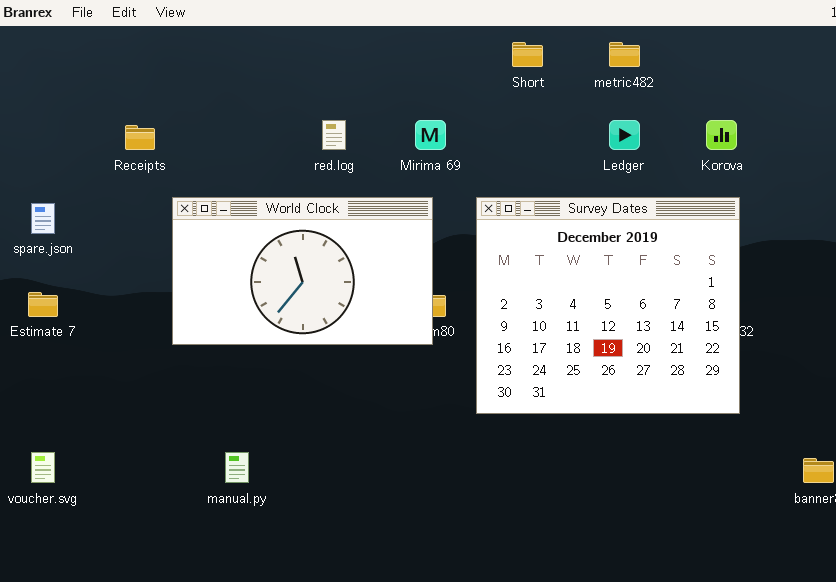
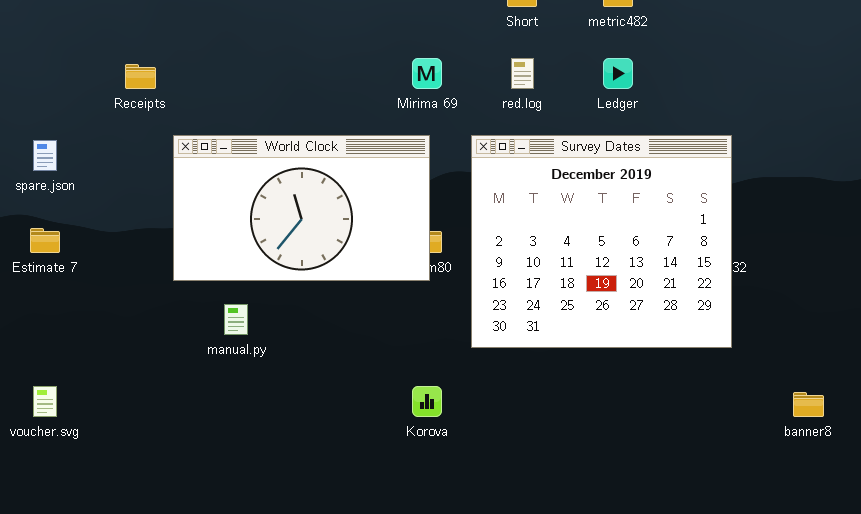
red.log: [322,120,346,150] -> [511,58,534,89], moved
Korova: [706,120,737,150] -> [412,386,442,417], moved
manual.py: [225,452,249,483] -> [224,304,248,335], moved

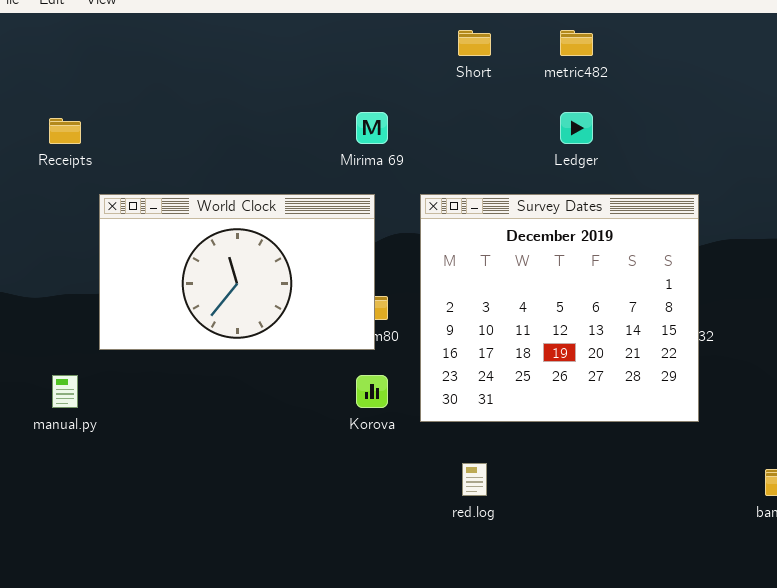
red.log: [511,58,534,89] -> [462,463,487,496], moved
manual.py: [224,304,248,335] -> [52,375,78,408], moved
Korova: [412,386,442,417] -> [356,375,388,408], moved

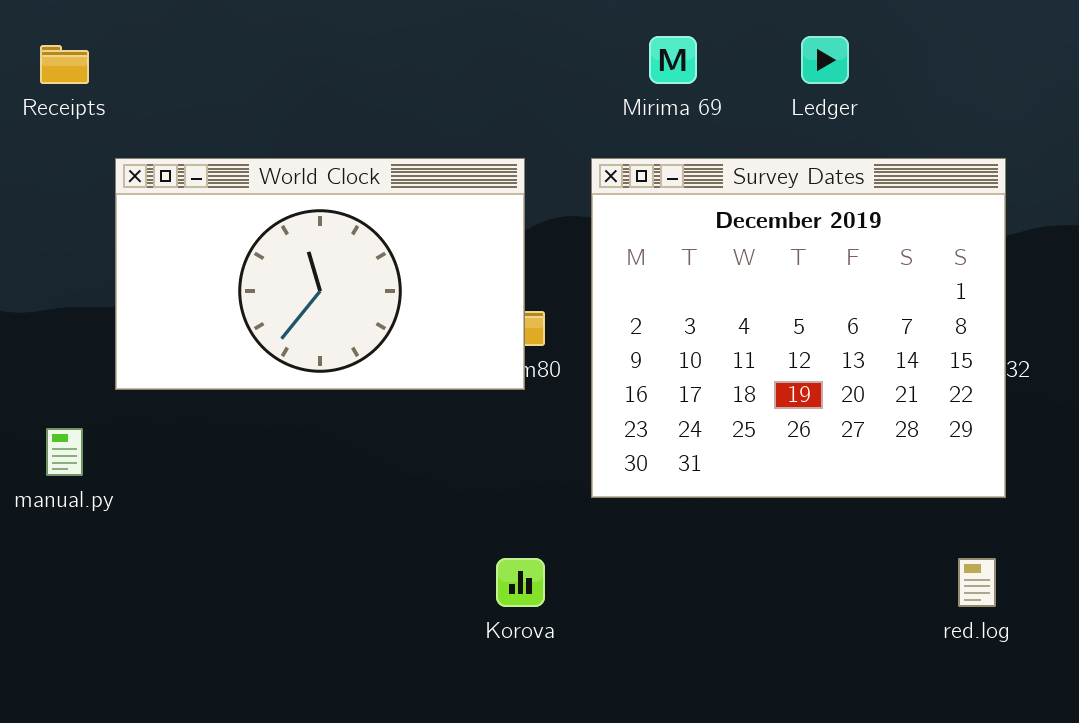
Mirima 69: [356,112,388,144] -> [649,36,697,84], moved
Korova: [356,375,388,408] -> [496,558,545,607], moved
red.log: [462,463,487,496] -> [958,558,996,607], moved

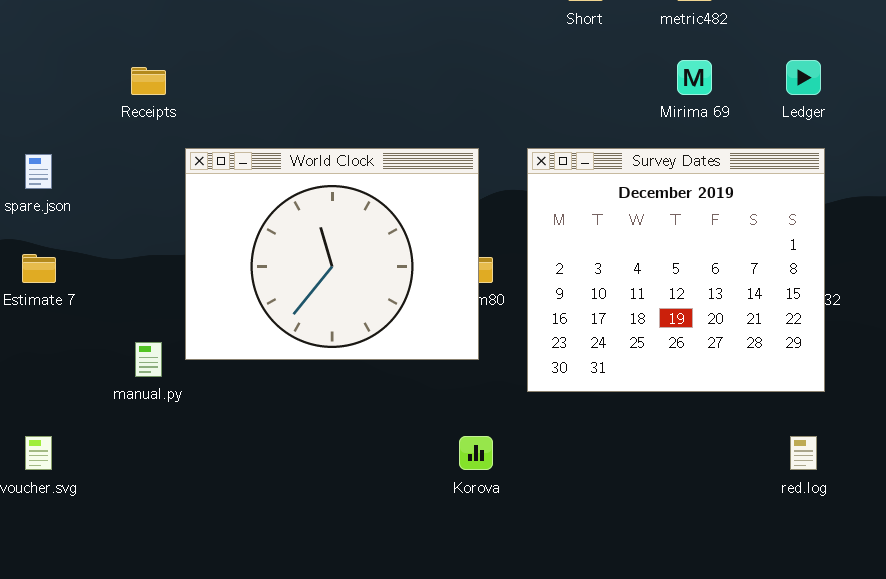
Mirima 69: [649,36,697,84] -> [677,60,712,95], moved
Ledger: [801,36,849,84] -> [786,60,821,95], moved
World Clock: [115,158,525,390] -> [185,148,479,360], resized

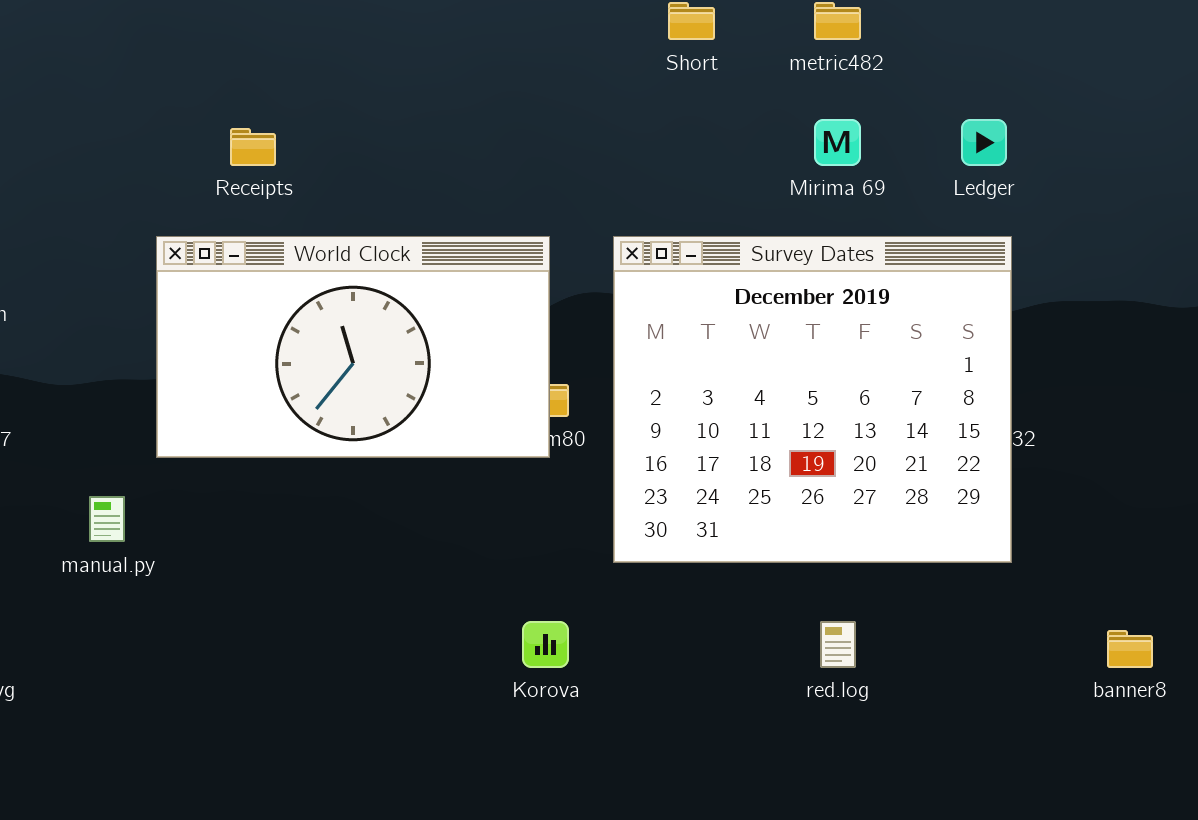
Receipts: [131,67,166,95] -> [230,128,276,166], moved
World Clock: [185,148,479,360] -> [156,236,550,458], resized
red.log: [790,436,817,470] -> [820,621,856,668], moved

